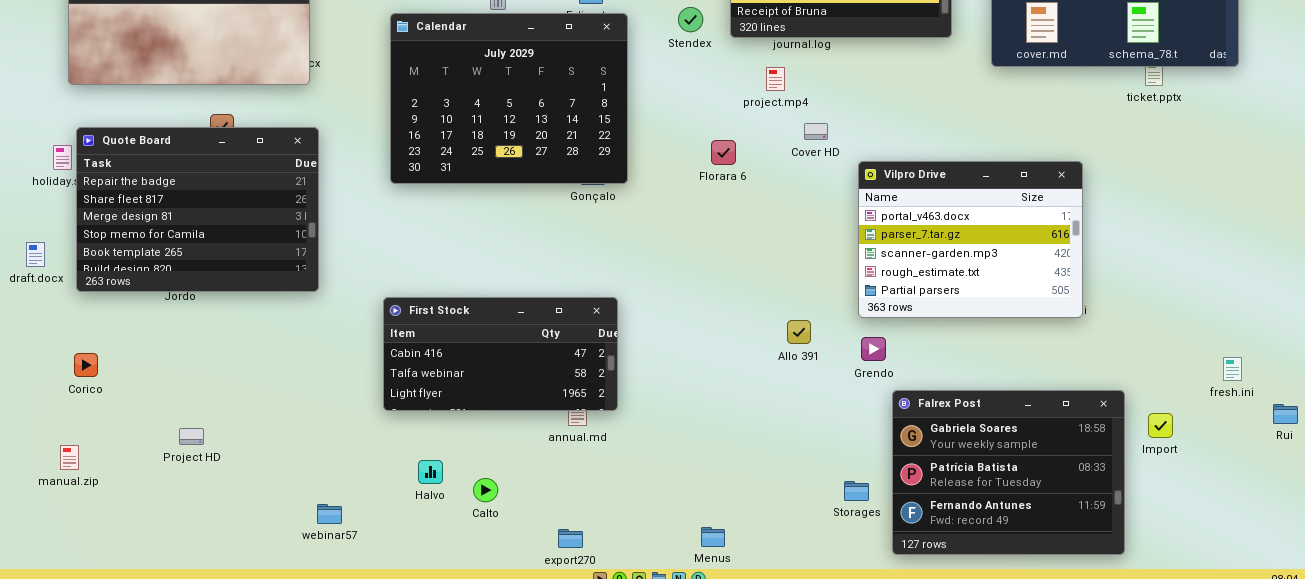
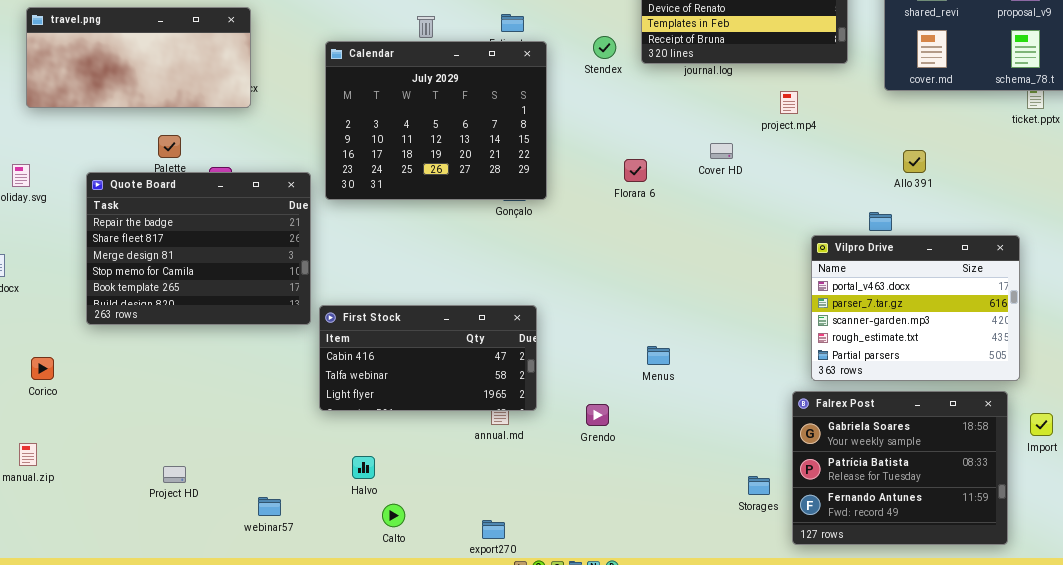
project.mp4: [766,67,785,91] -> [780,91,798,114], moved
Quote Board: [76,127,319,292] -> [86,172,311,325], moved
Vilpro Drive: [858,161,1083,318] -> [811,235,1020,381], moved
Allo 391: [787,320,811,344] -> [903,150,926,173], moved
Grendo: [861,337,886,361] -> [586,404,609,426], moved
Project HD: [179,428,204,445] -> [163,466,186,483], moved
Calto: [473,478,498,502] -> [382,504,405,527], moved
Menus: [701,527,725,547] -> [647,346,670,365], moved

